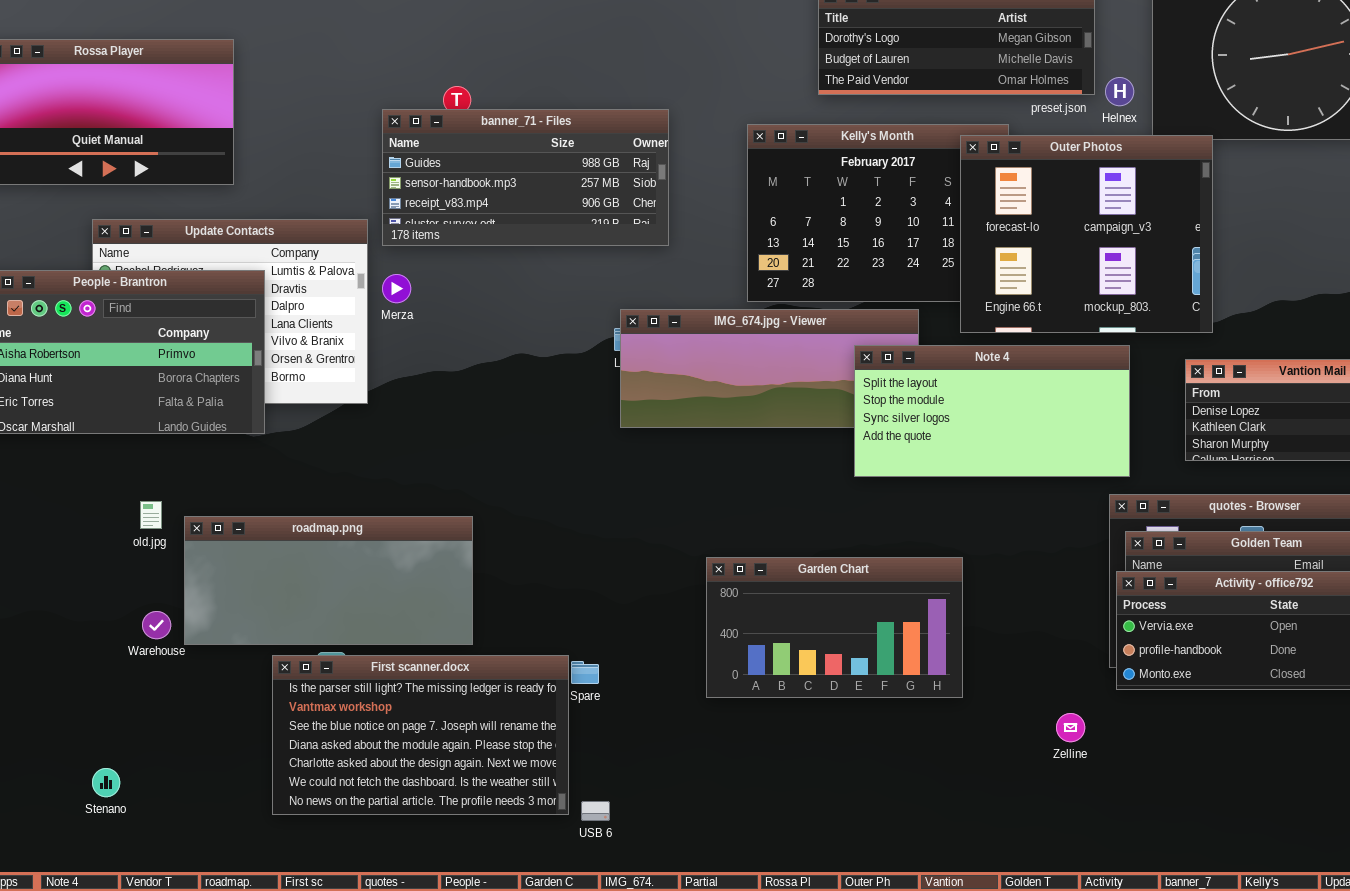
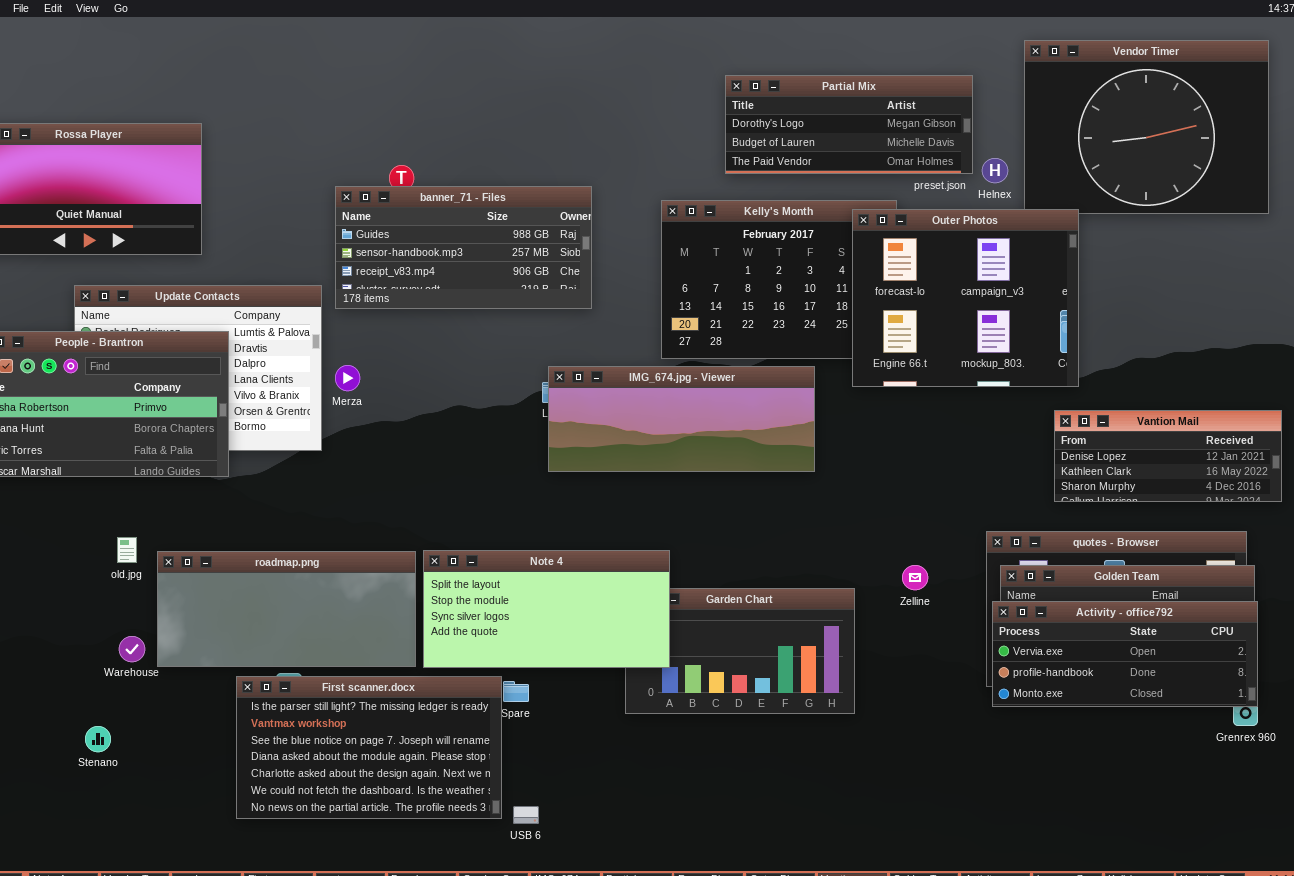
Merza: [382,274,411,303] -> [335,365,360,391], moved
Note 4: [854,345,1130,477] -> [423,550,670,668], moved
Zelline: [1056,713,1085,742] -> [902,565,928,590], moved
Stenano: [92,768,120,797] -> [85,726,111,752], moved

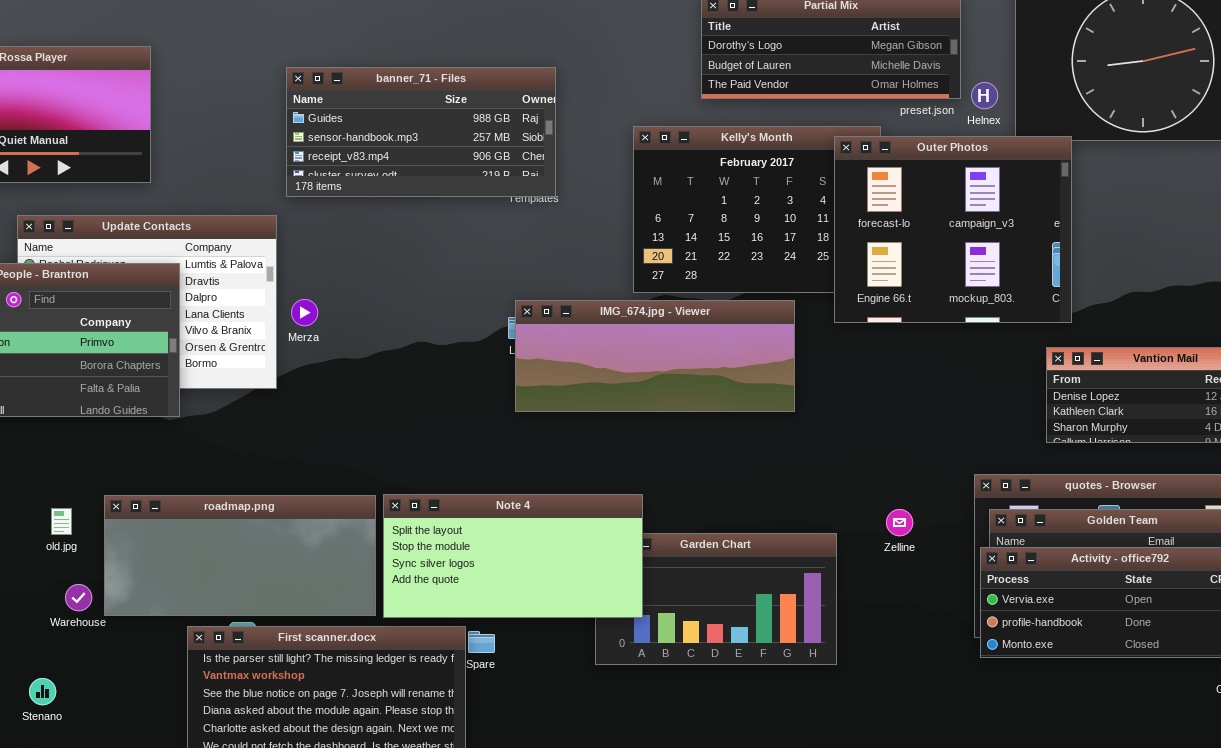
banner_71 - Files: [335,186,592,309] -> [286,67,556,197], moved
old.jpg: [117,537,137,563] -> [51,508,72,535], moved

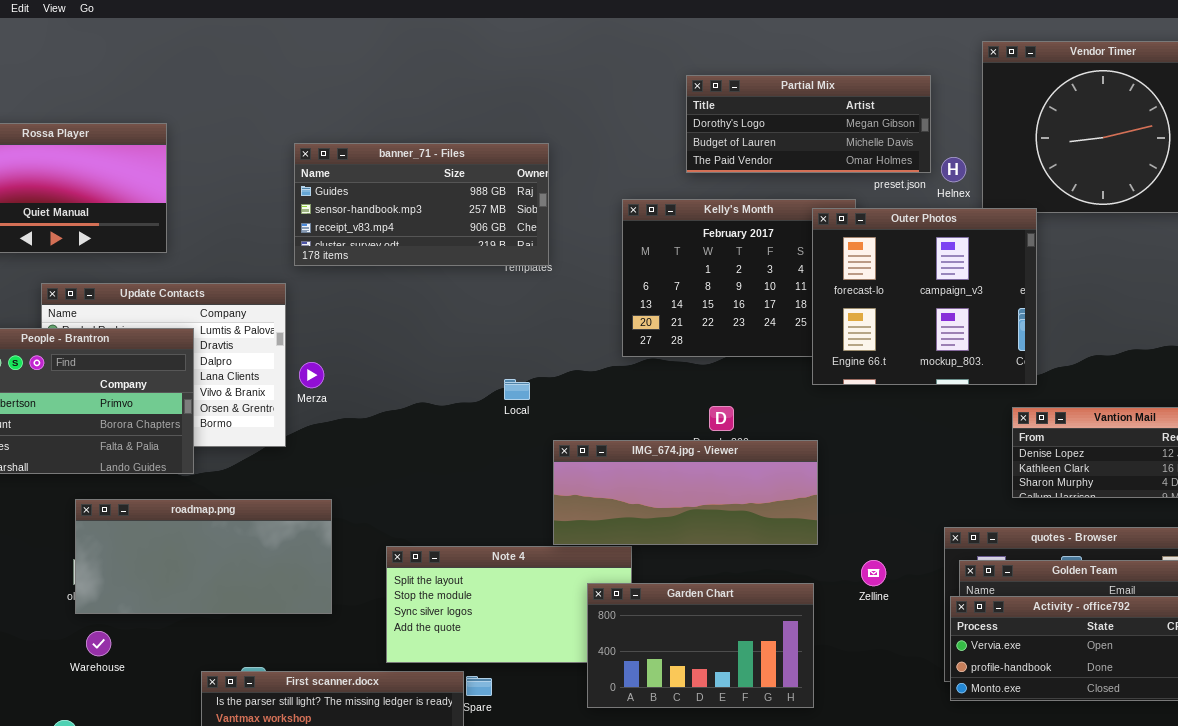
IMG_674.jpg - Viewer: [515,300,795,412] -> [553,440,818,545], moved
roadmap.png: [104,495,376,616] -> [75,499,332,614], moved
Garden Chart: [595,533,837,665] -> [587,583,814,708], raised

